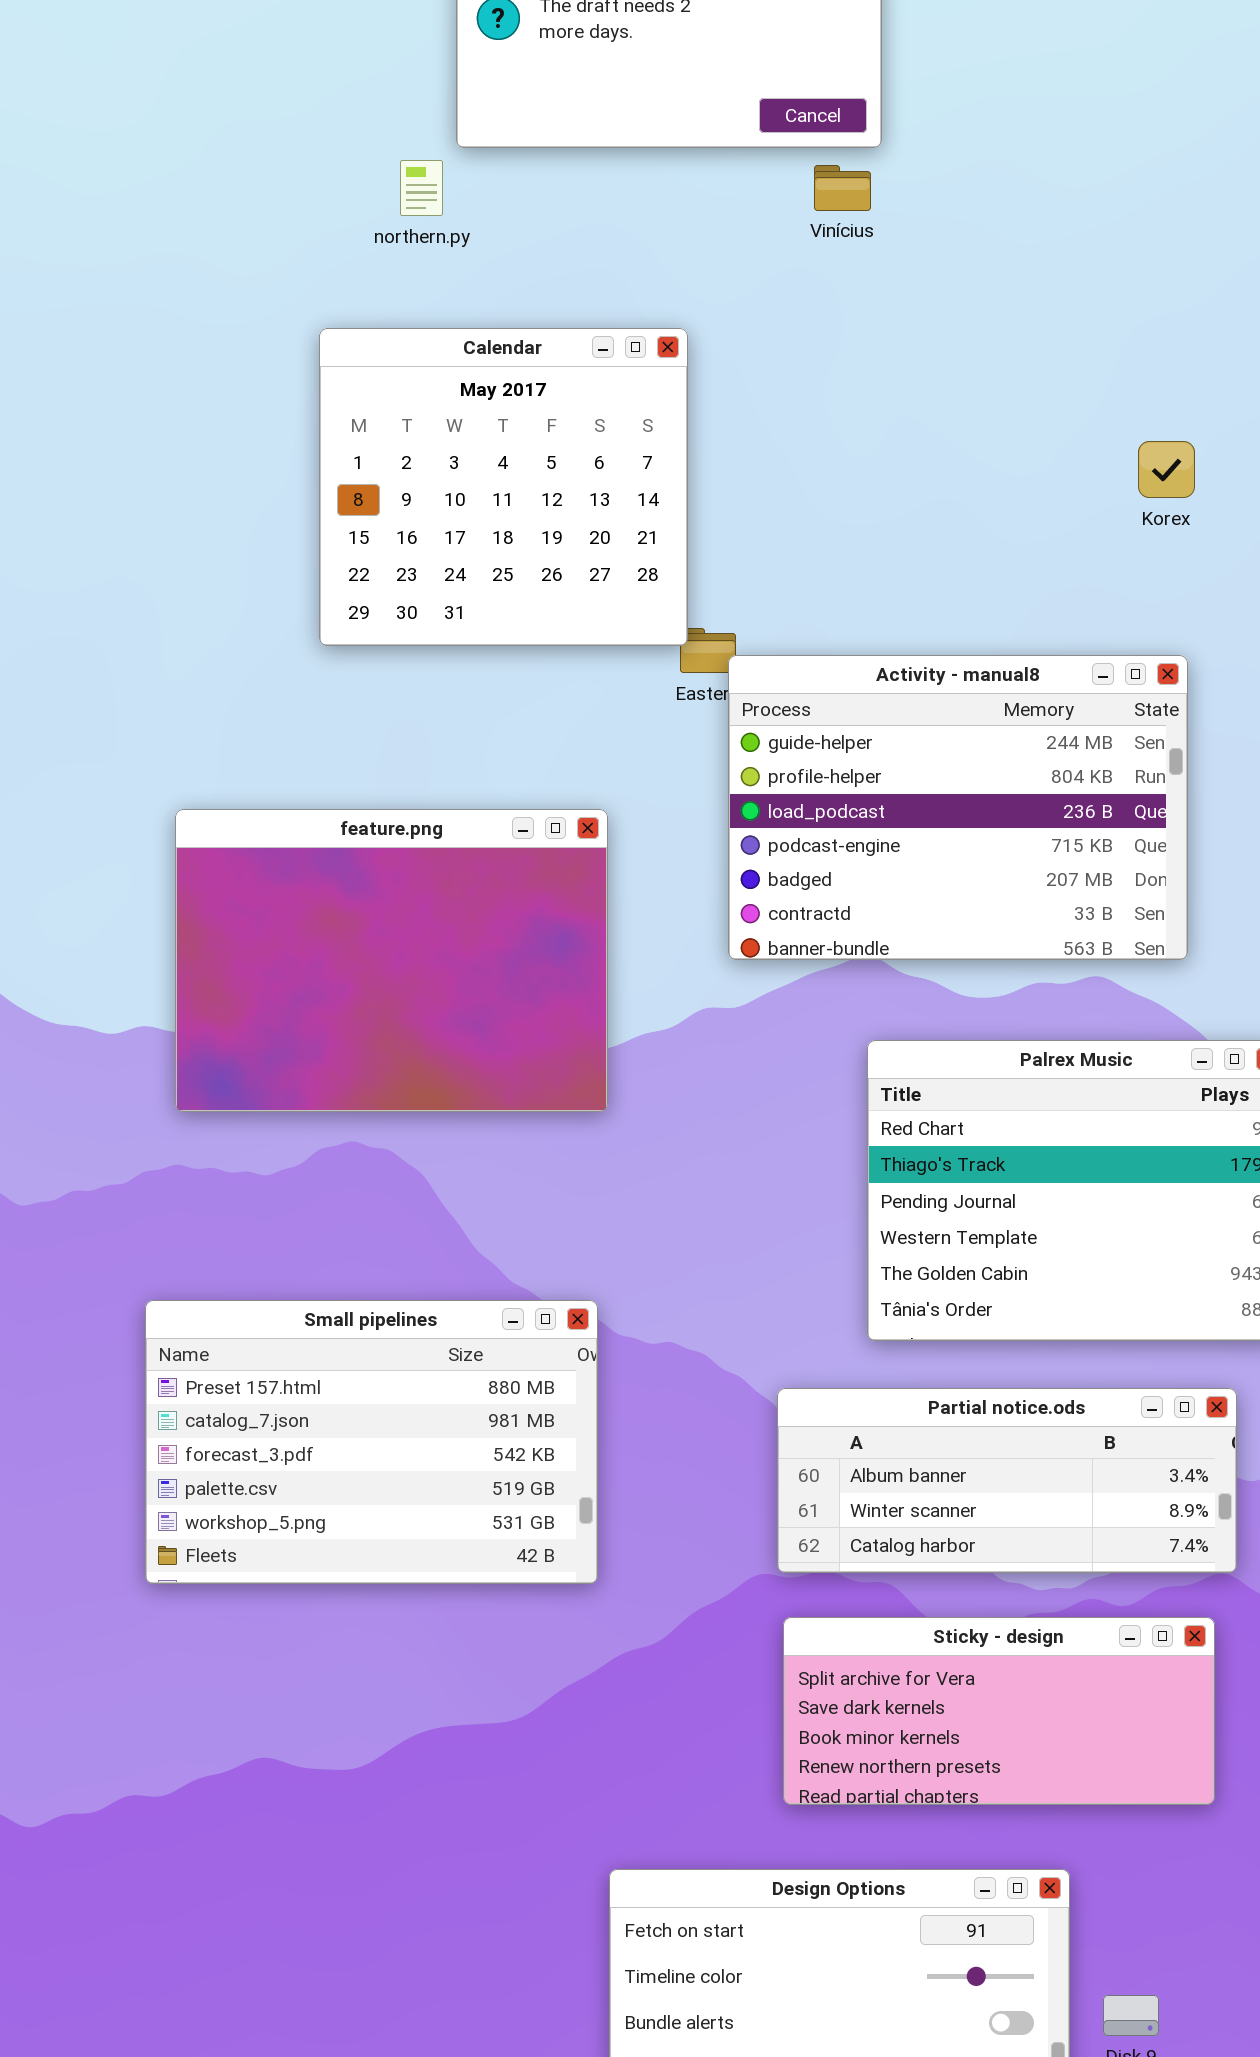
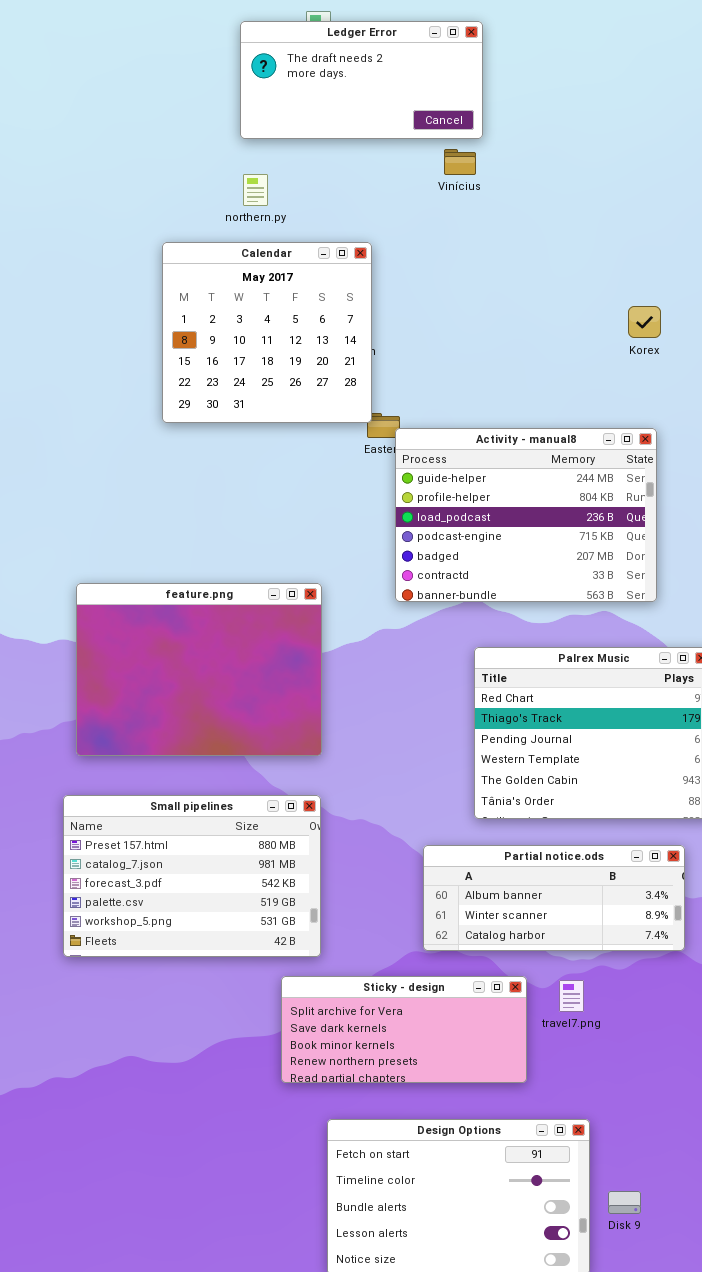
northern.py: [400,160,443,216] -> [243,174,268,206], moved
feature.png: [175,809,608,1112] -> [76,583,322,756], moved
Sticky - design: [783,1617,1215,1805] -> [281,976,527,1083], moved

